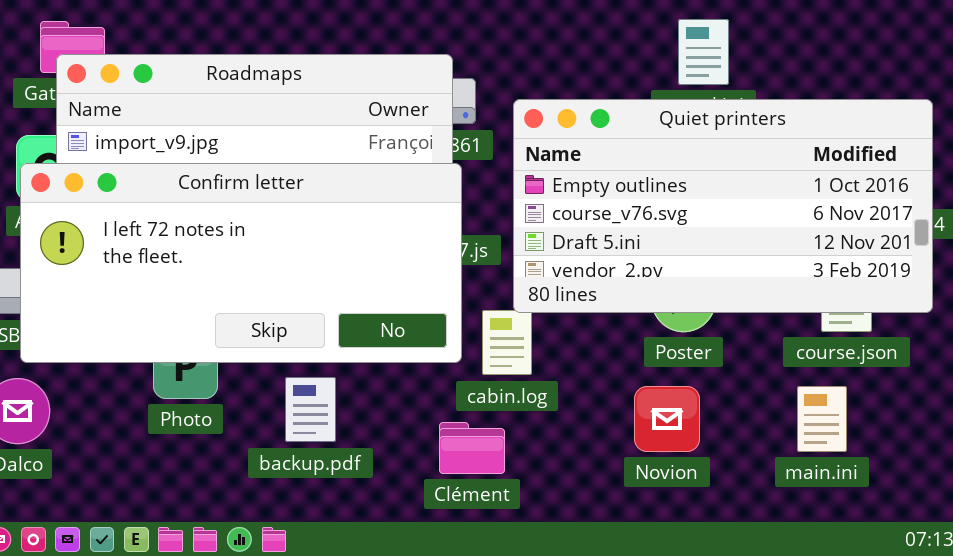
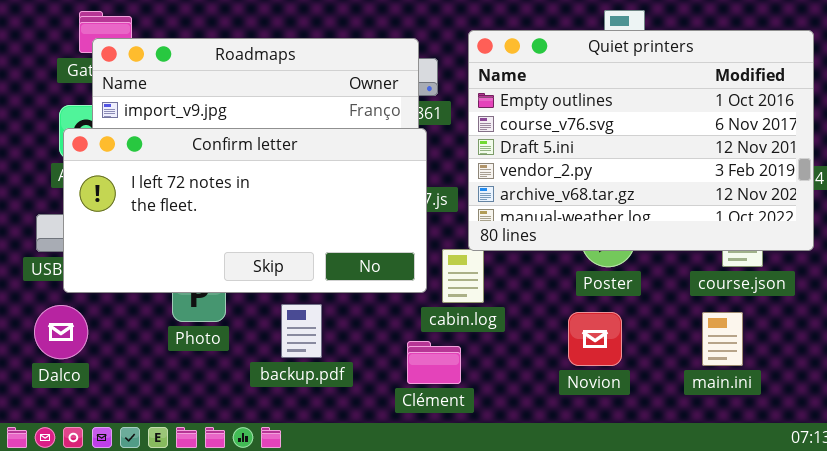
Quiet printers: [513,99,933,313] -> [468,30,814,251], resized

